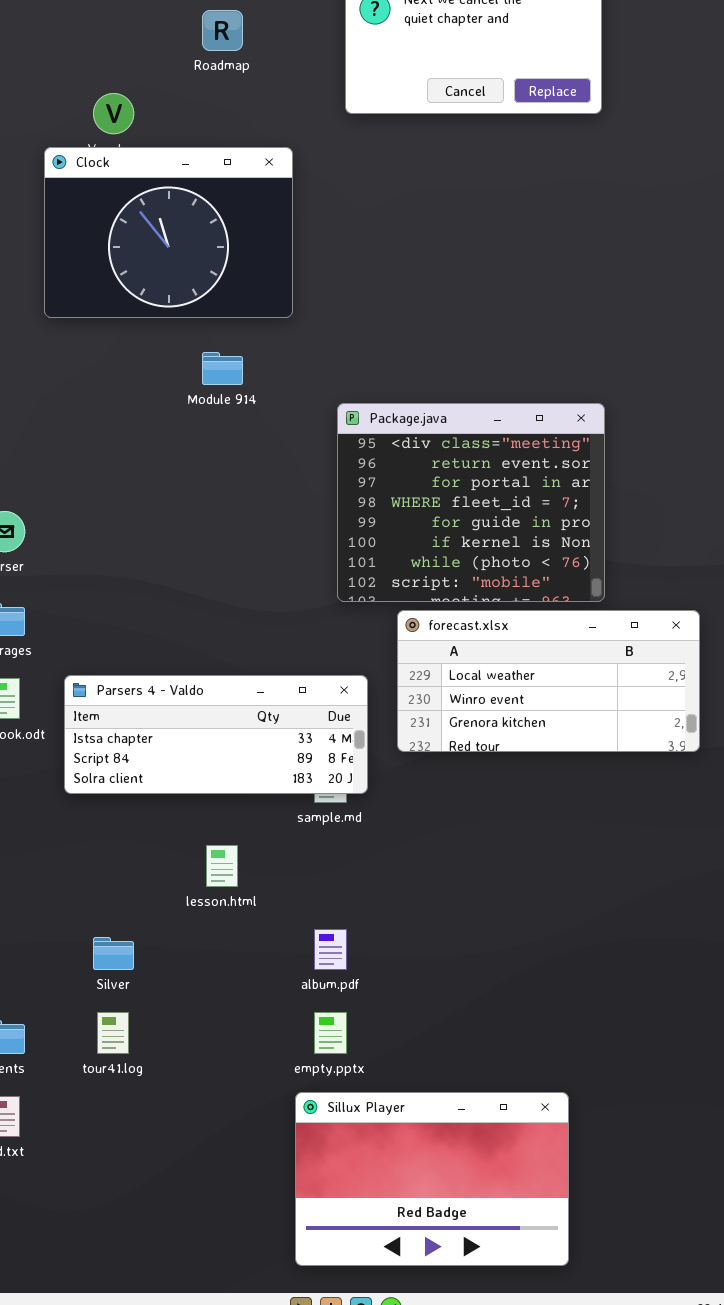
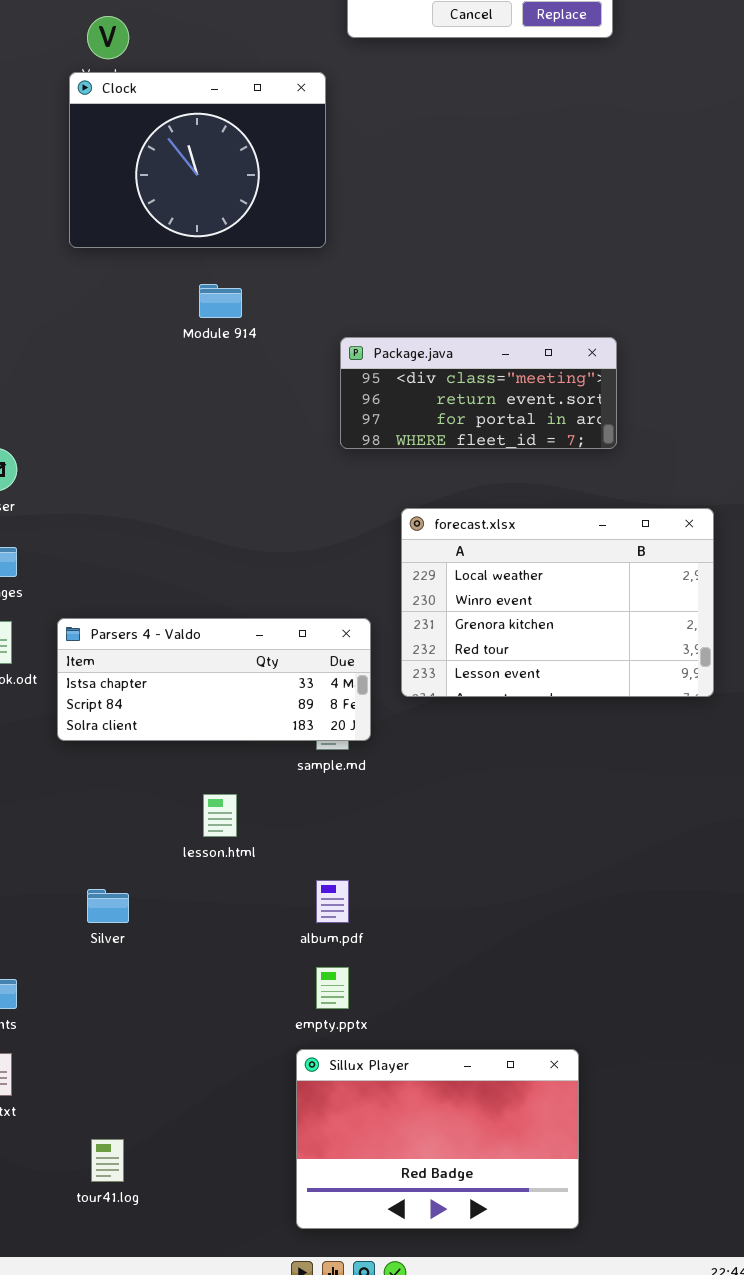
Clock: [44,147,293,318] -> [69,72,326,248], moved
Package.java: [337,403,605,602] -> [340,337,617,449], resized
forecast.xlsx: [397,610,700,752] -> [401,508,714,697], resized
tour41.log: [97,1012,129,1054] -> [91,1139,124,1182], moved

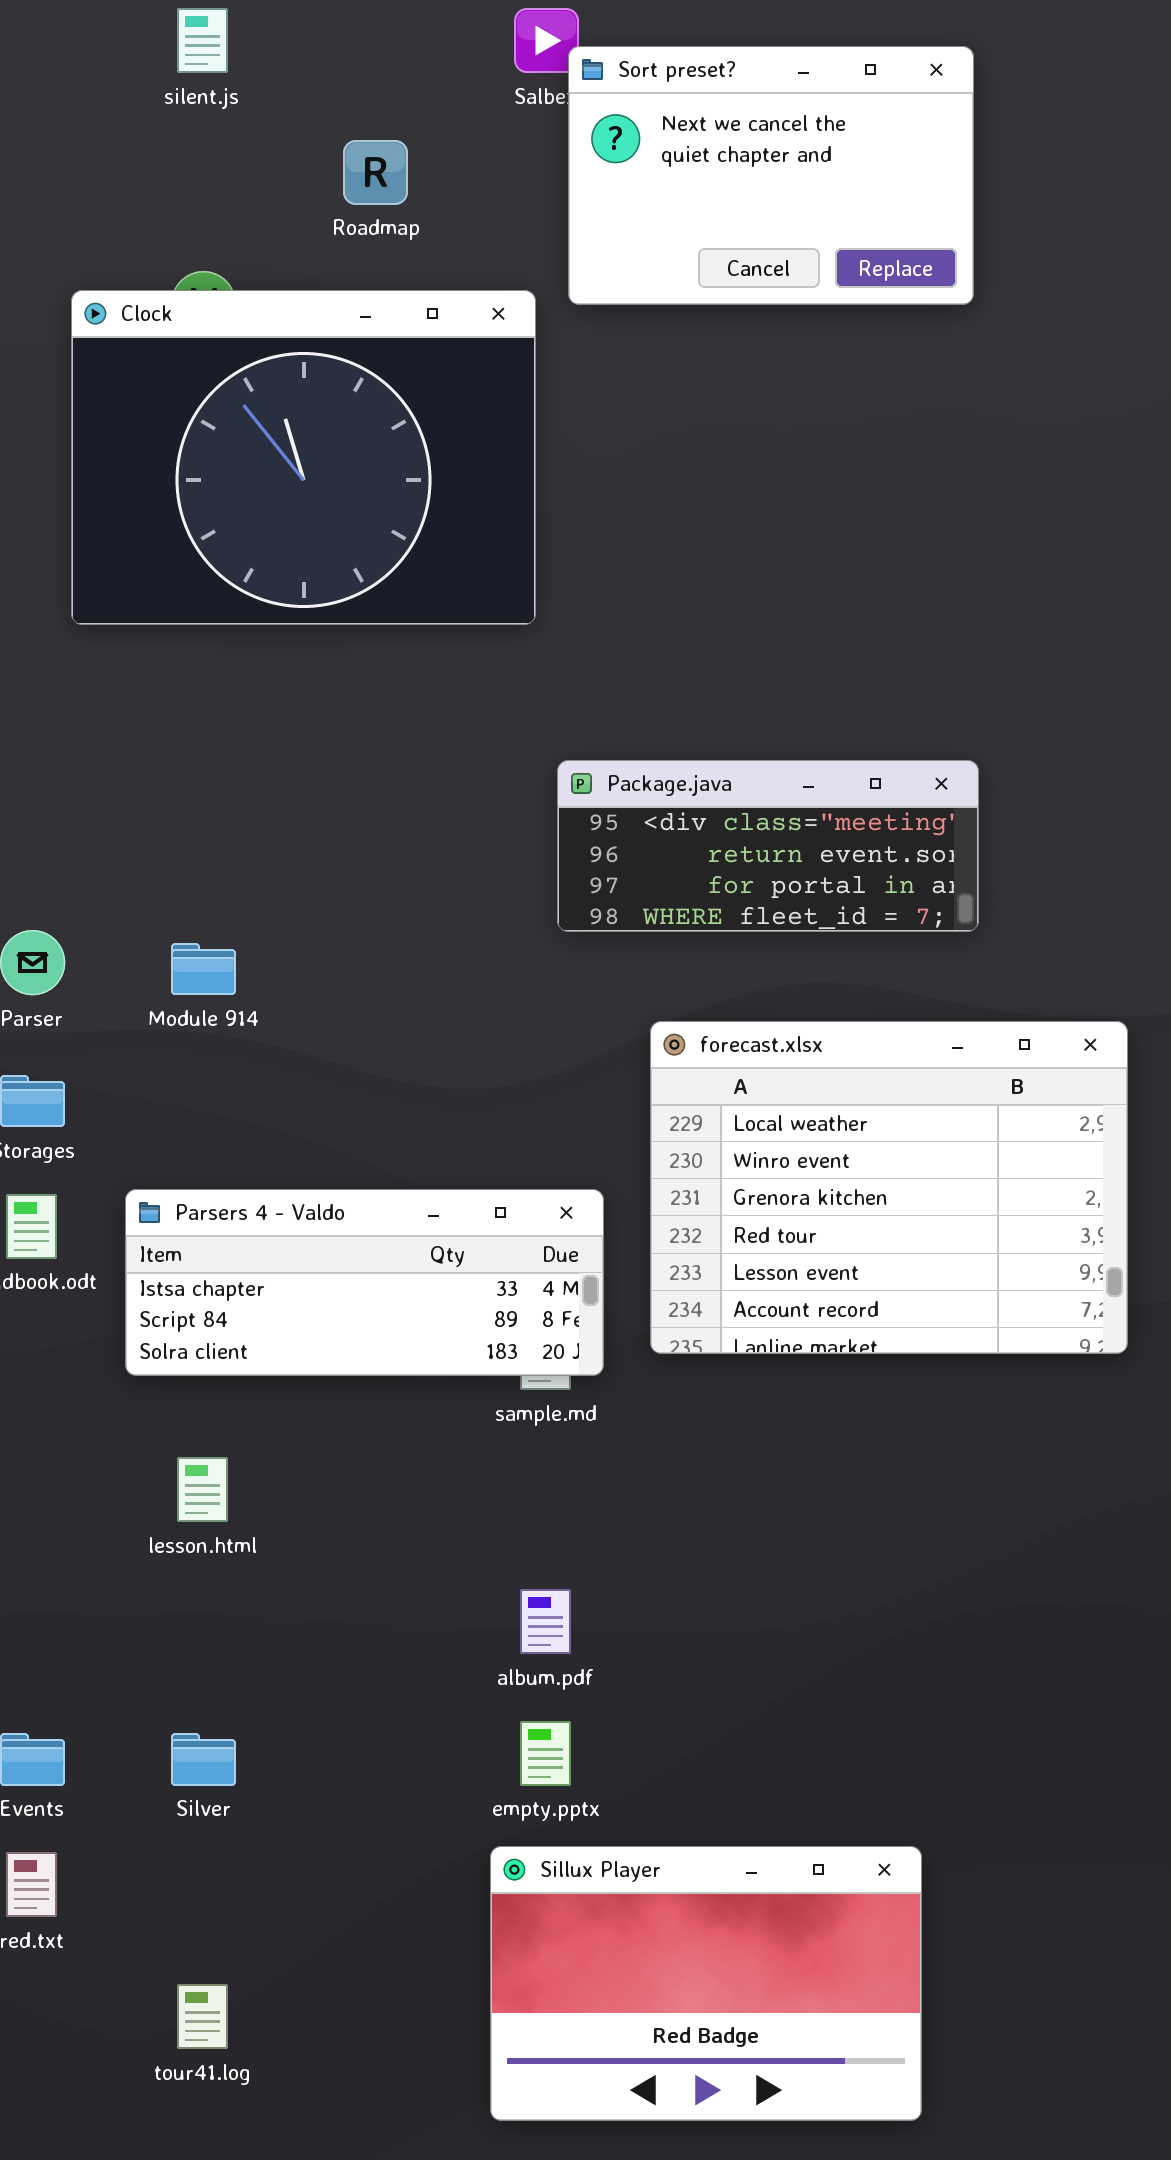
Clock: [69,72,326,248] -> [71,290,536,625], resized
Module 914: [199,284,242,318] -> [171,943,236,995], moved
forecast.xlsx: [401,508,714,697] -> [650,1021,1128,1354], resized
lesson.html: [203,794,237,837] -> [177,1457,228,1522], moved
Silver: [87,889,129,923] -> [171,1733,236,1786], moved

